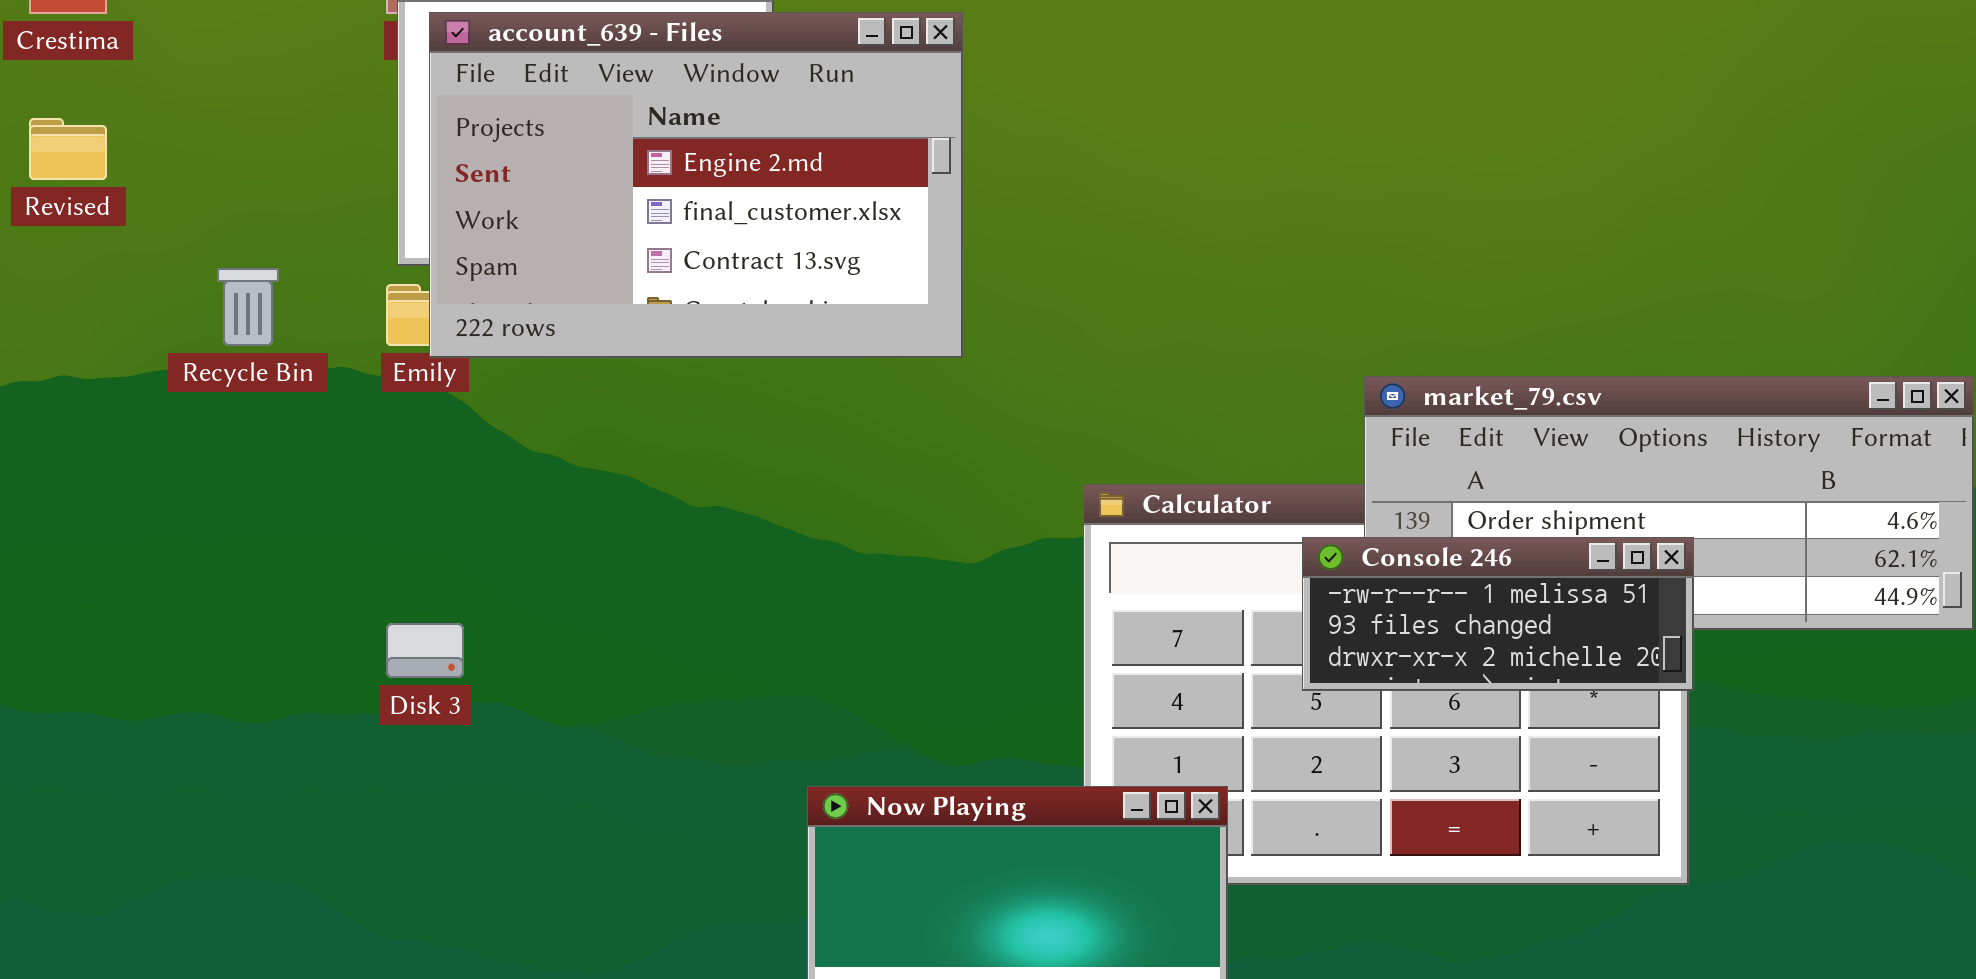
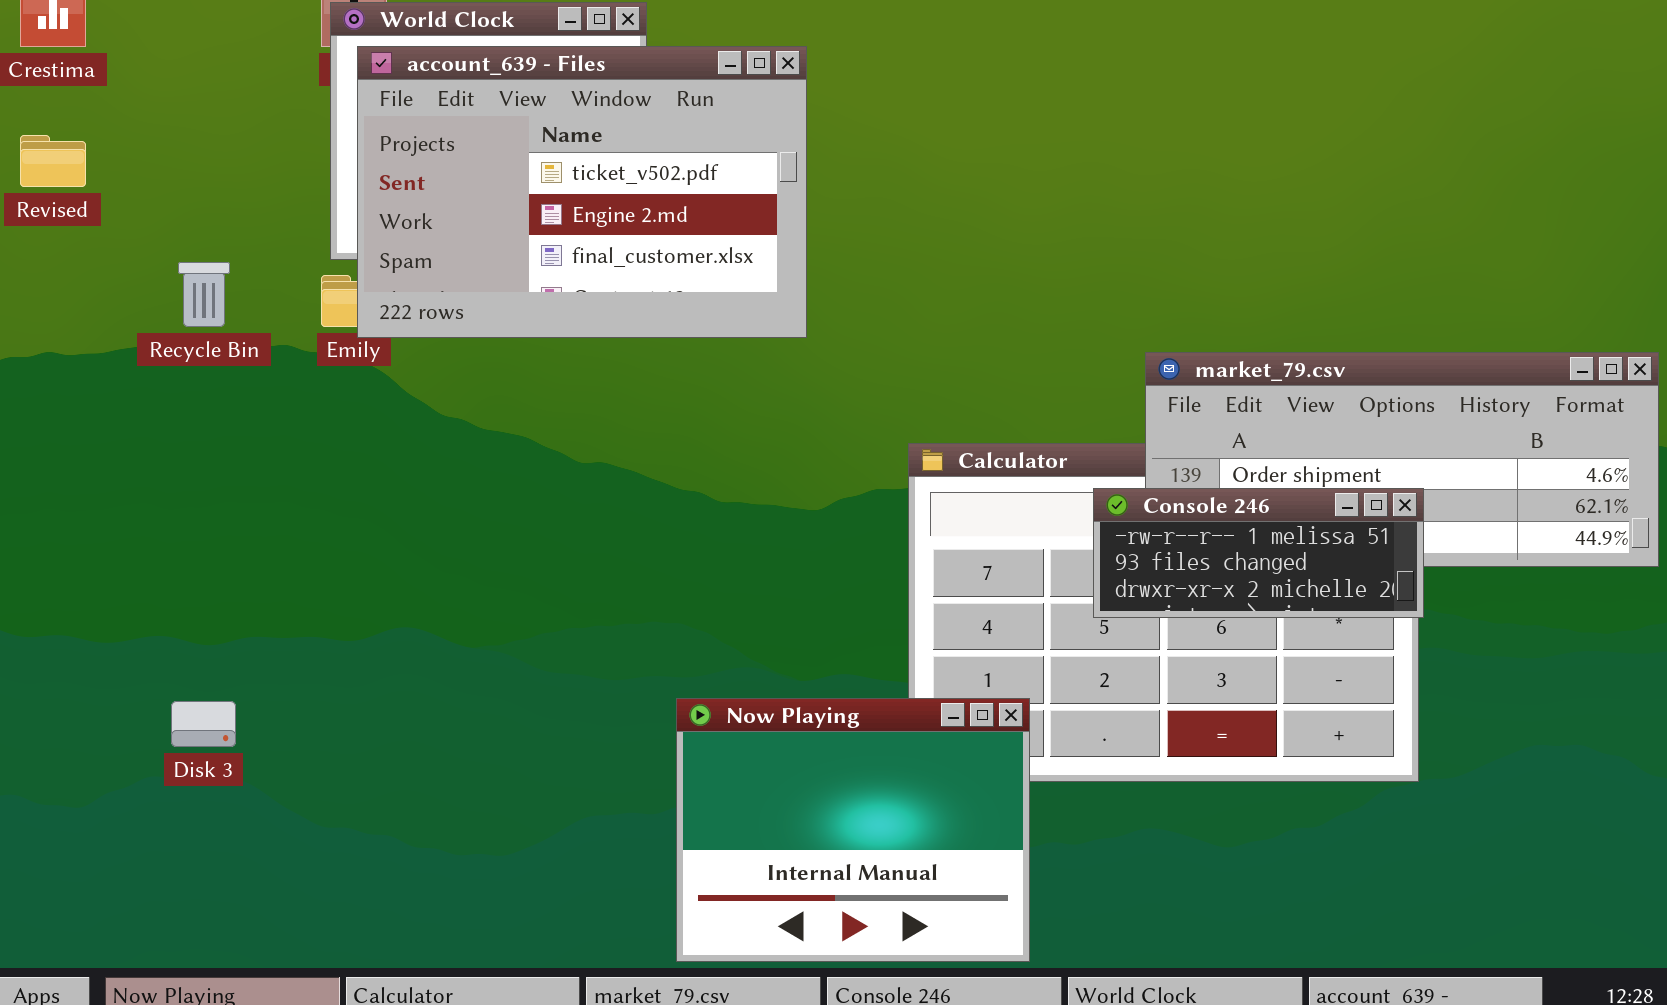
account_639 - Files: [429,12,963,358] -> [357,46,807,338], scrolled up 1 row
Disk 3: [386,623,464,678] -> [171,701,236,747], moved

